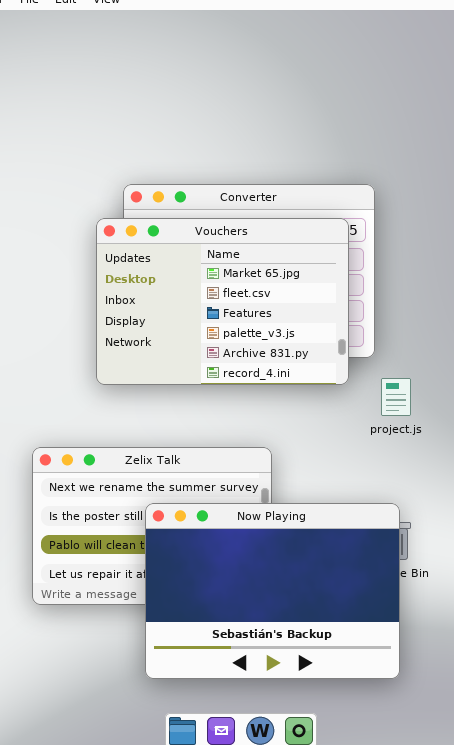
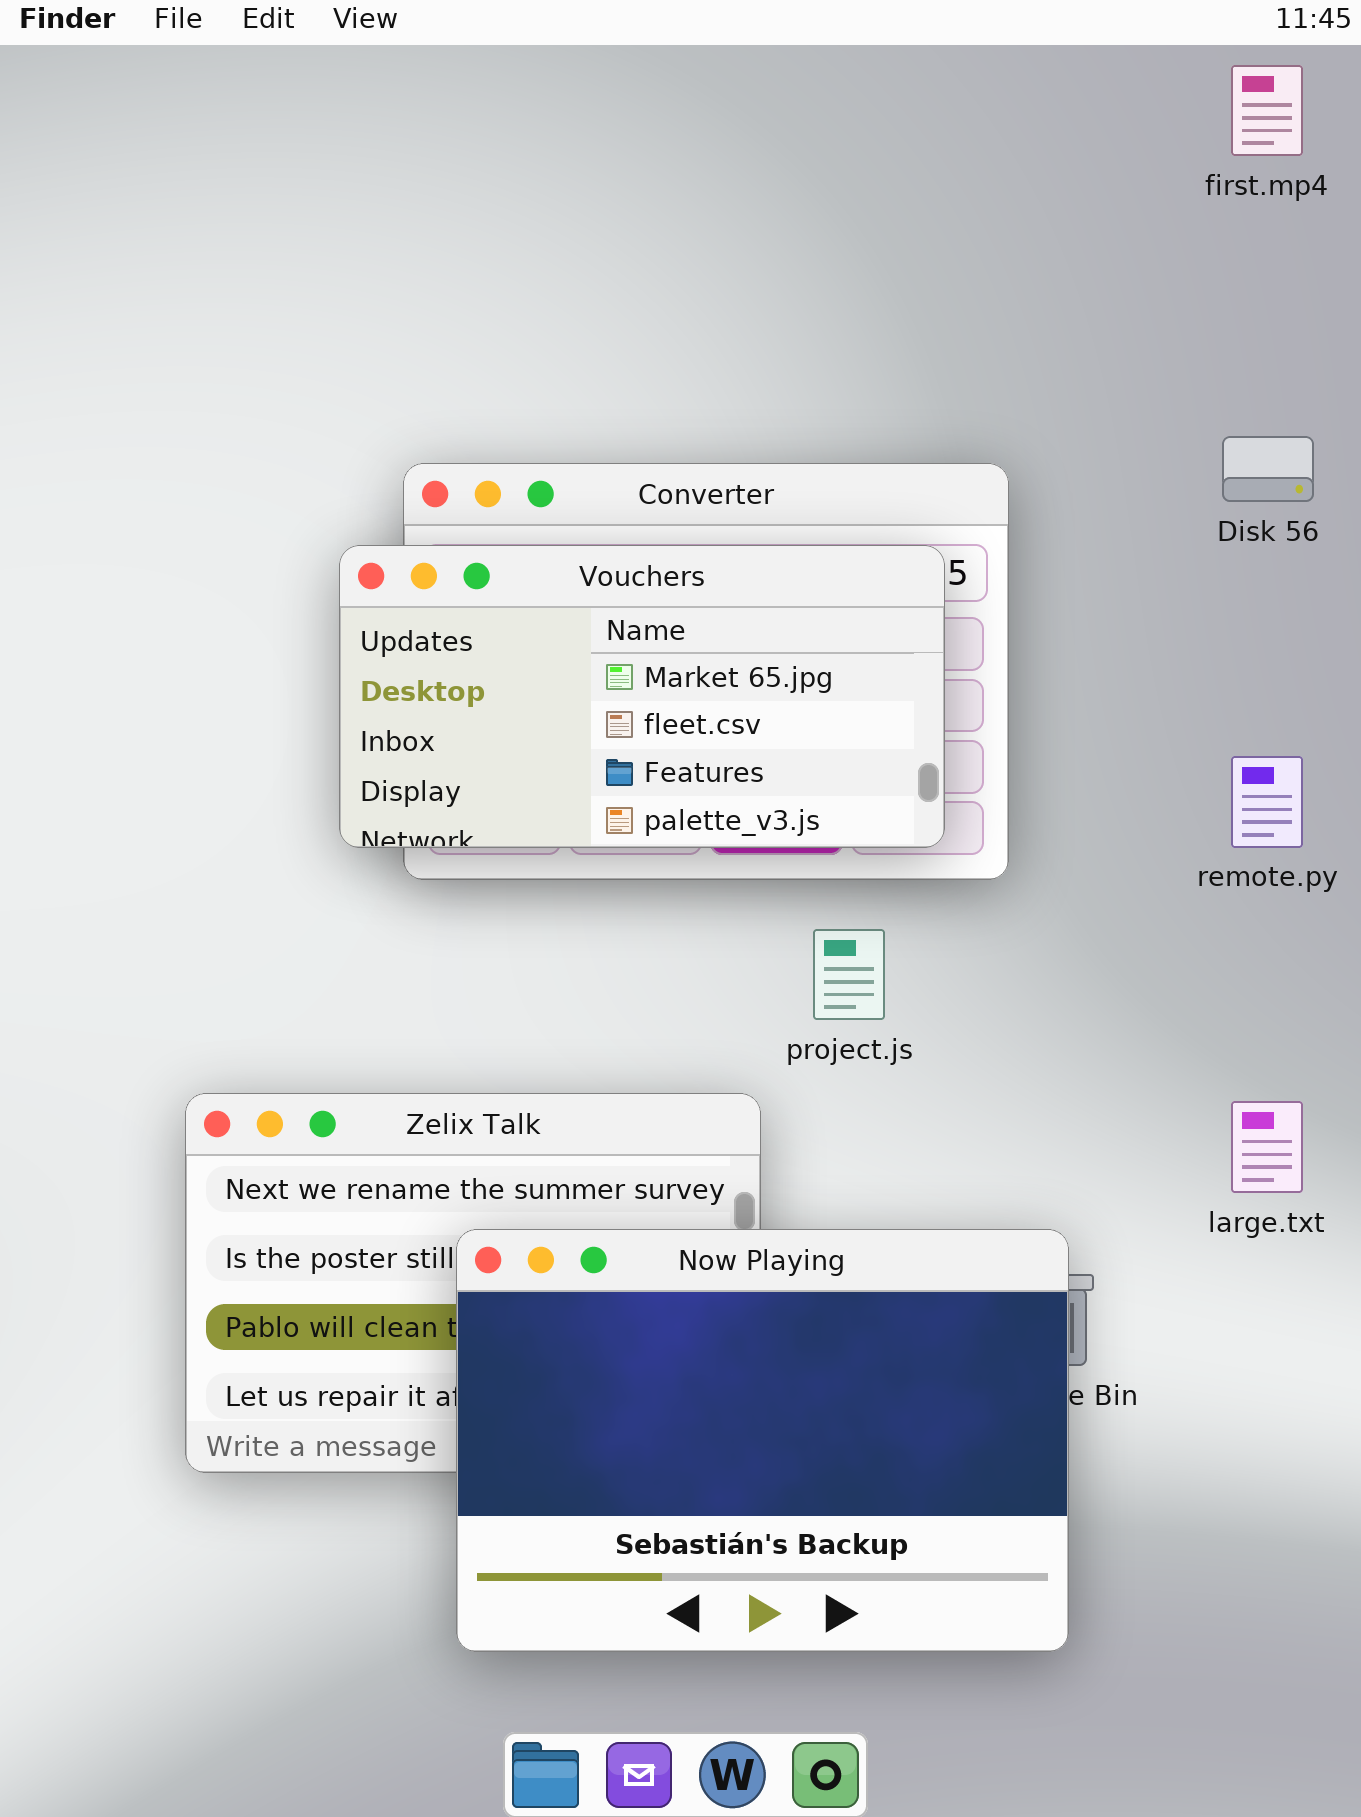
Vouchers: [96,218,349,385] -> [339,545,945,848], resized
project.js: [381,378,411,416] -> [813,929,885,1020], moved

